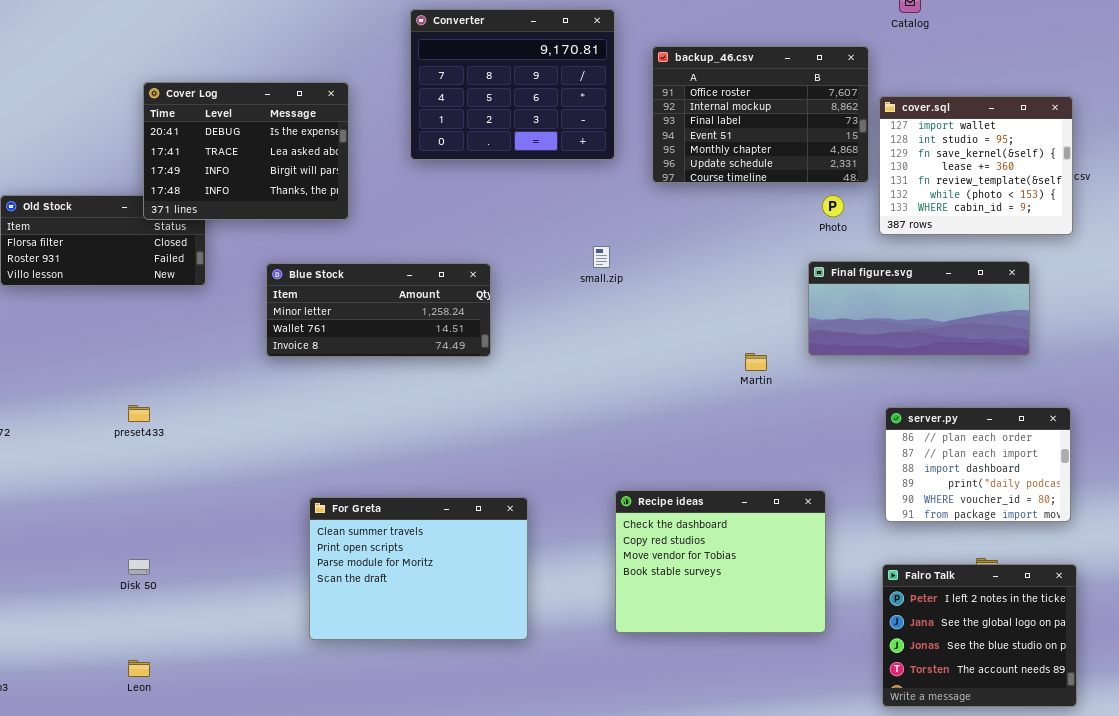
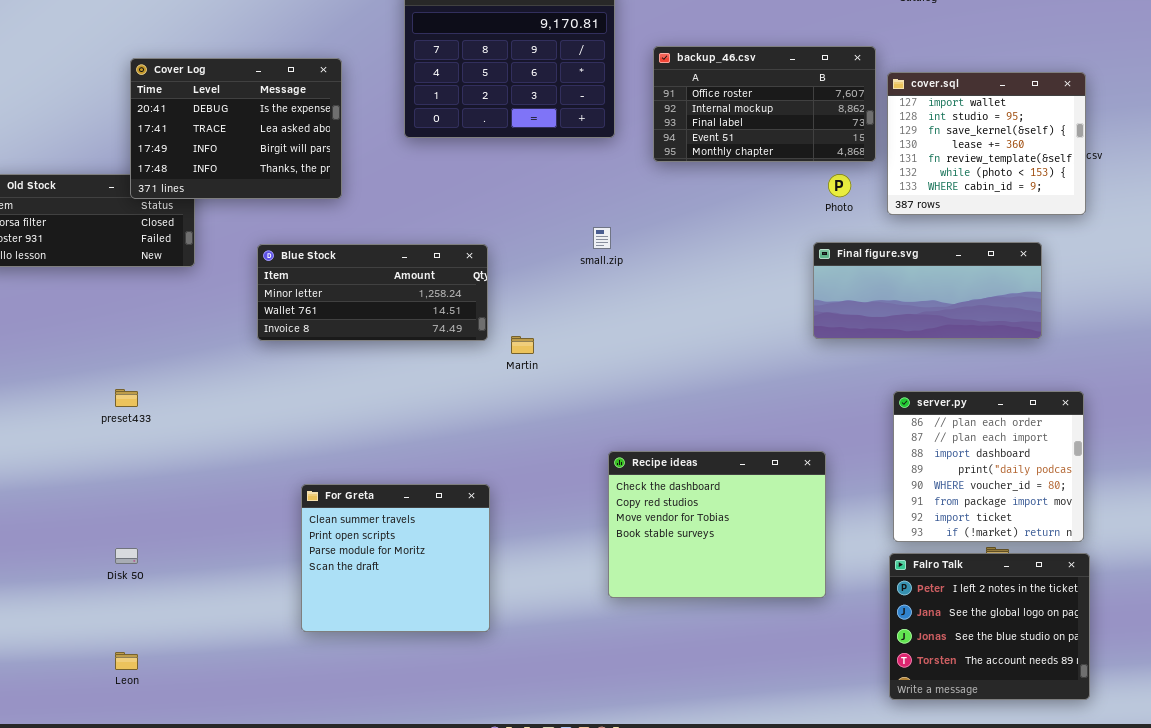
backup_46.csv: [652,46,869,183] -> [653,46,876,162], resized
Martin: [745,353,767,371] -> [511,336,534,354], moved
server.py: [885,407,1071,522] -> [893,391,1084,542], resized
Recipe ideas: [615,490,826,633] -> [608,451,826,598], moved
For Greta: [309,497,528,640] -> [301,484,490,632], resized

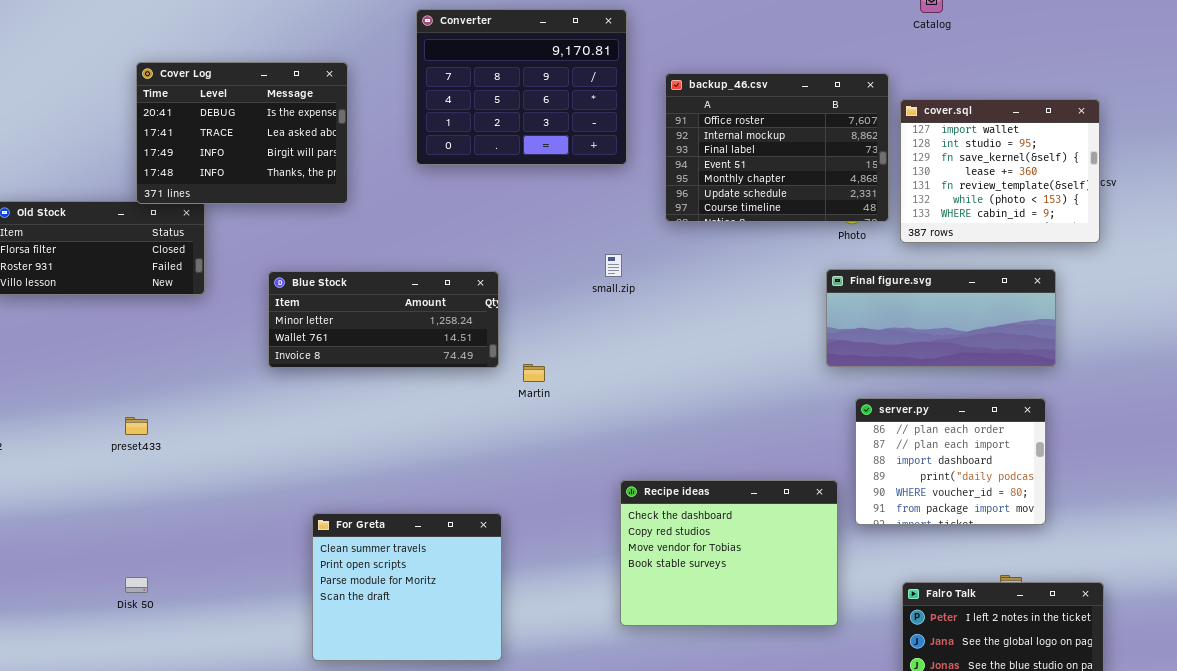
backup_46.csv: [653,46,876,162] -> [665,73,889,222], resized
Cover Log: [130,58,342,199] -> [136,62,348,204], moved
server.py: [893,391,1084,542] -> [855,398,1046,525], moved, resized

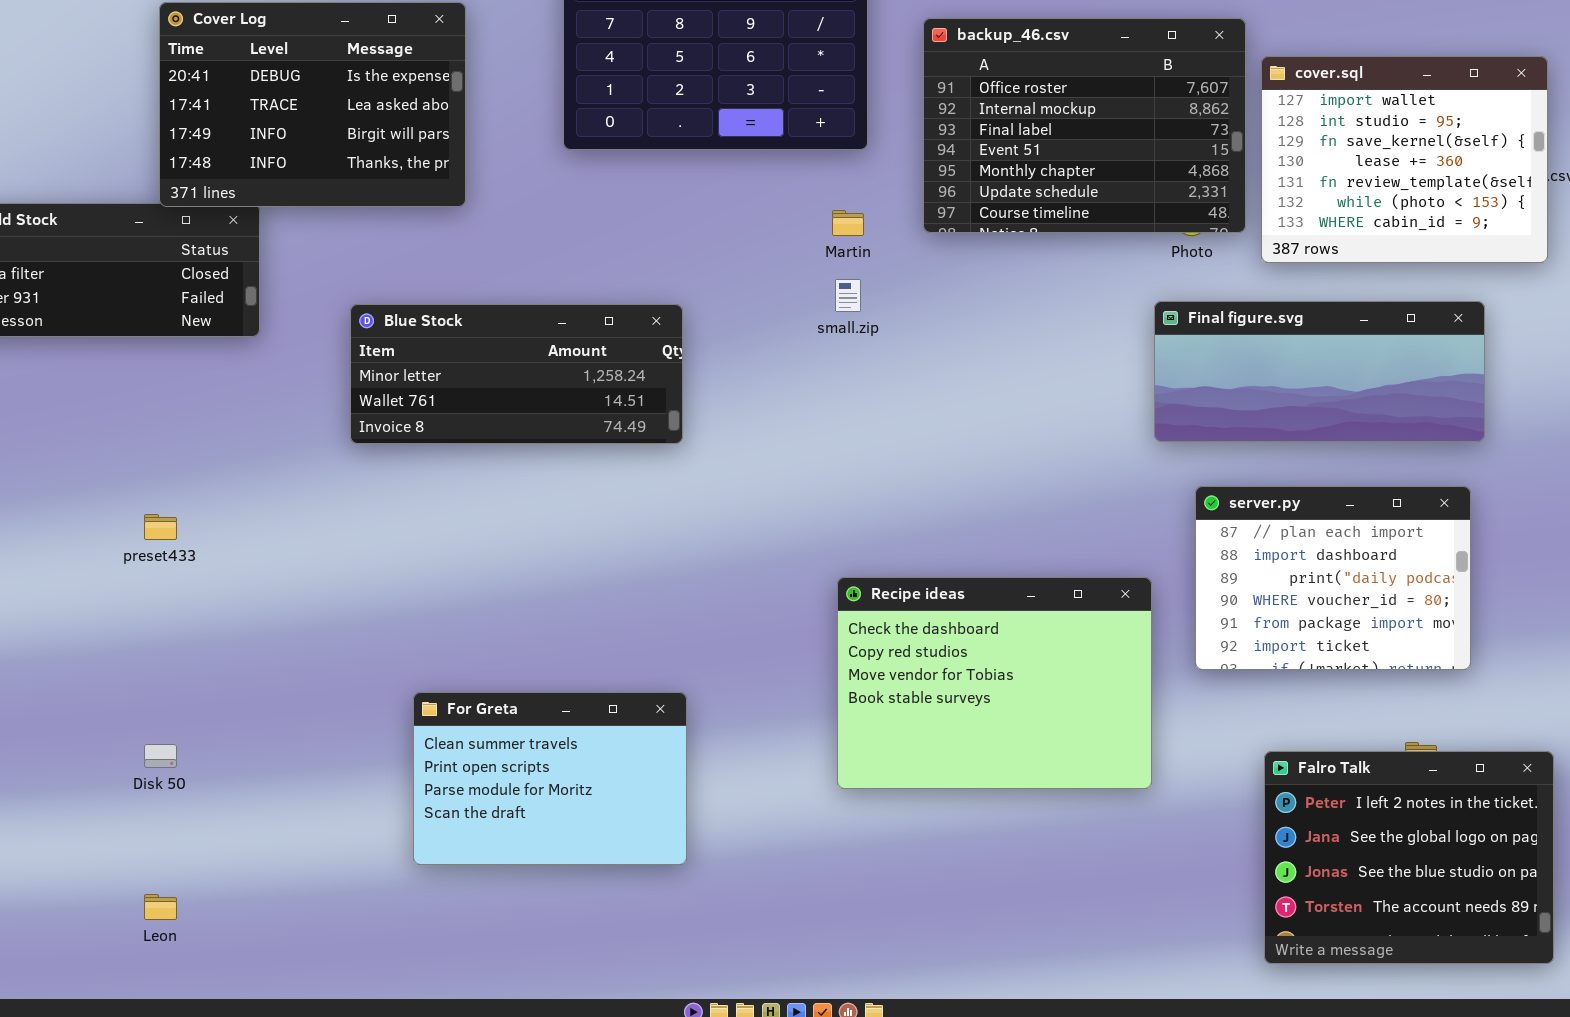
Martin: [523,364,545,382] -> [832,210,864,236], moved
server.py: [855,398,1046,525] -> [1195,486,1471,670], scrolled down 1 row
Recipe ideas: [620,480,838,626] -> [837,577,1152,789], moved
For Greta: [312,513,502,661] -> [413,692,687,865], resized

